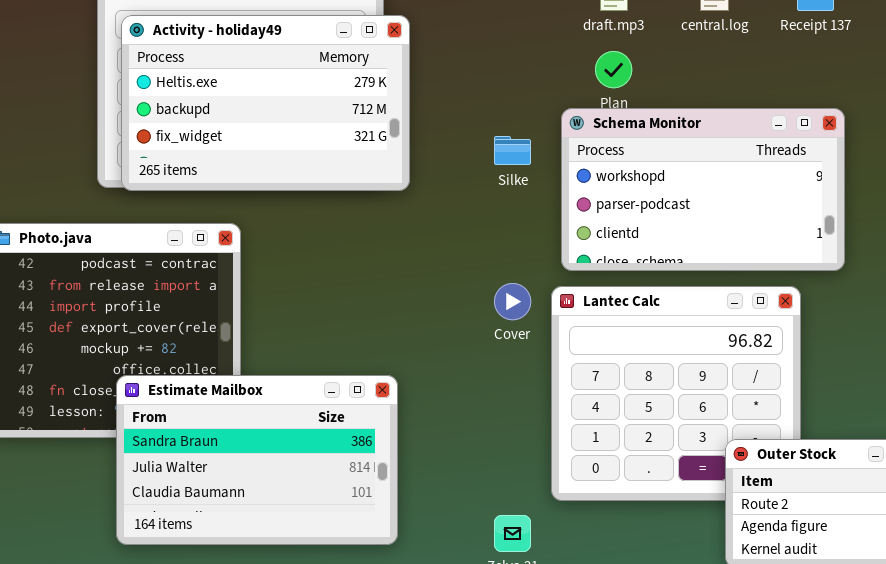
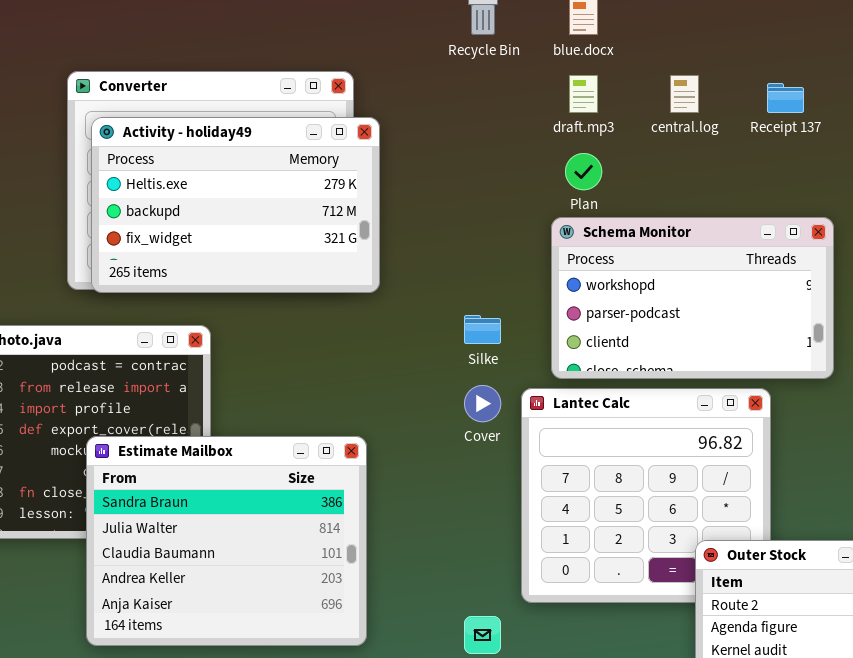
Schema Monitor: [561,108,845,271] -> [551,217,834,379], moved
Silke: [494,136,531,165] -> [464,315,501,344], moved
Estimate Mailbox: [116,375,398,545] -> [86,436,367,646], resized

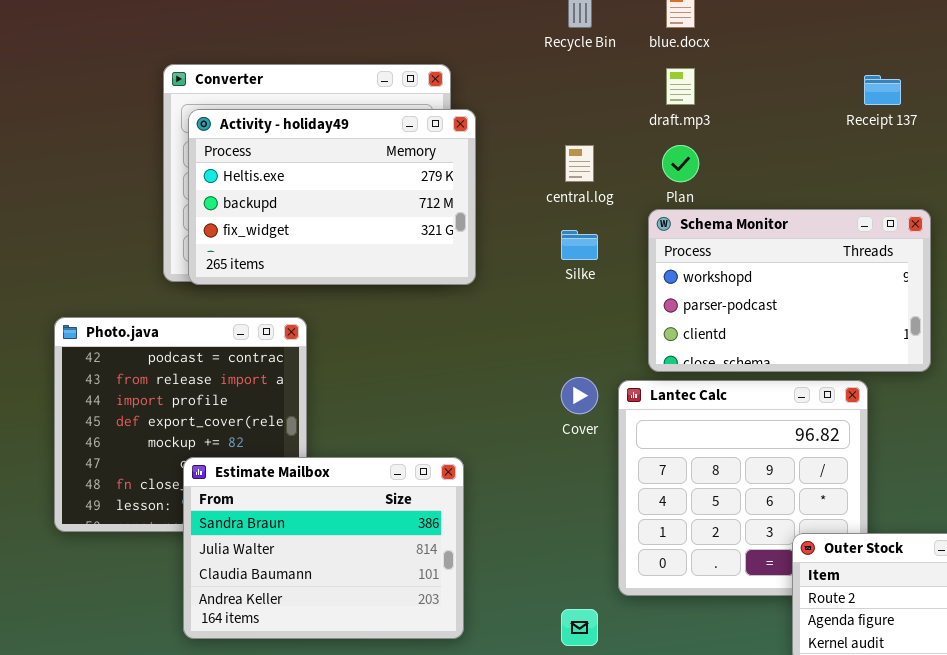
central.log: [670,75,699,113] -> [565,145,594,182], moved
Silke: [464,315,501,344] -> [561,230,598,260], moved
Estimate Mailbox: [86,436,367,646] -> [183,457,464,639], resized

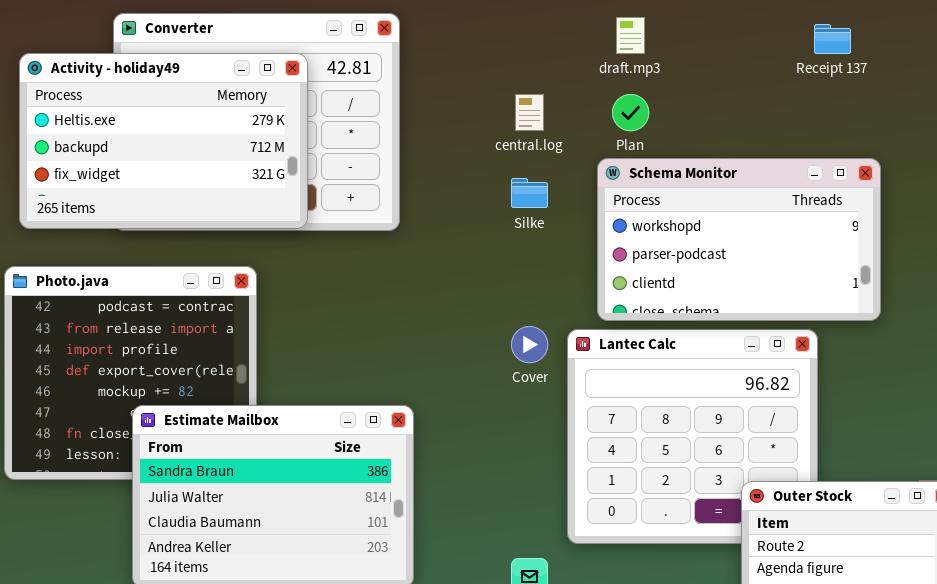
Activity - holiday49: [188,109,476,285] -> [19,53,308,229], moved

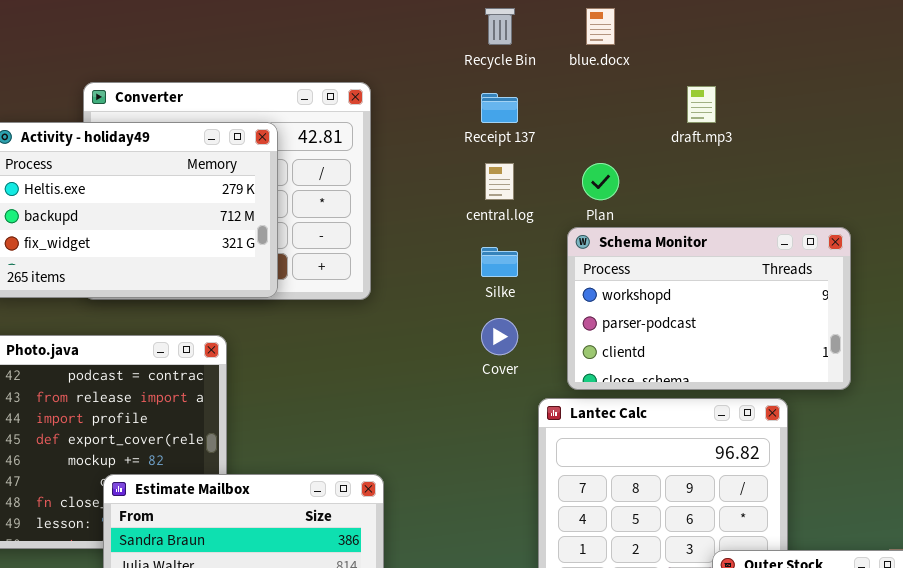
draft.mp3: [616,17,645,54] -> [687,86,716,123], moved
Receipt 137: [814,24,851,54] -> [481,93,518,123], moved
Cover: [511,326,548,363] -> [481,318,518,355], moved

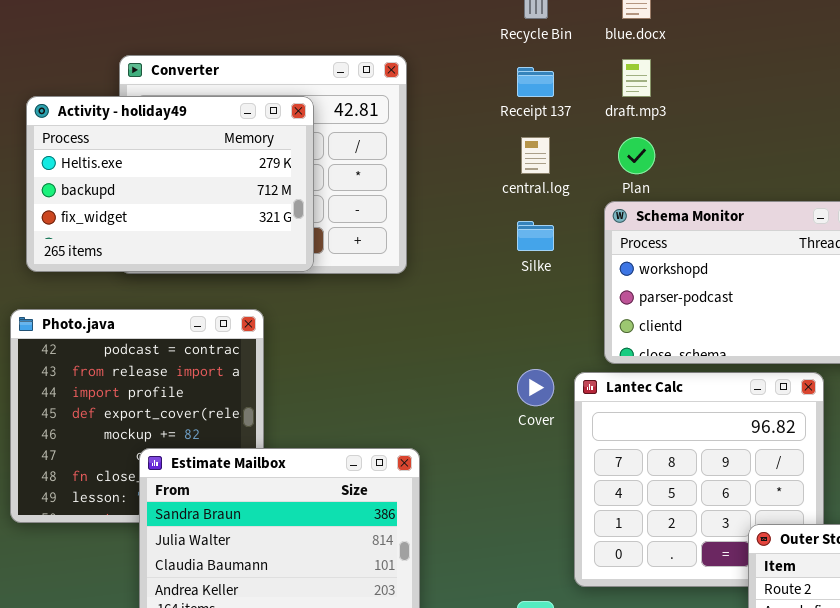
draft.mp3: [687,86,716,123] -> [622,59,651,97], moved
Cover: [481,318,518,355] -> [517,369,554,406], moved

